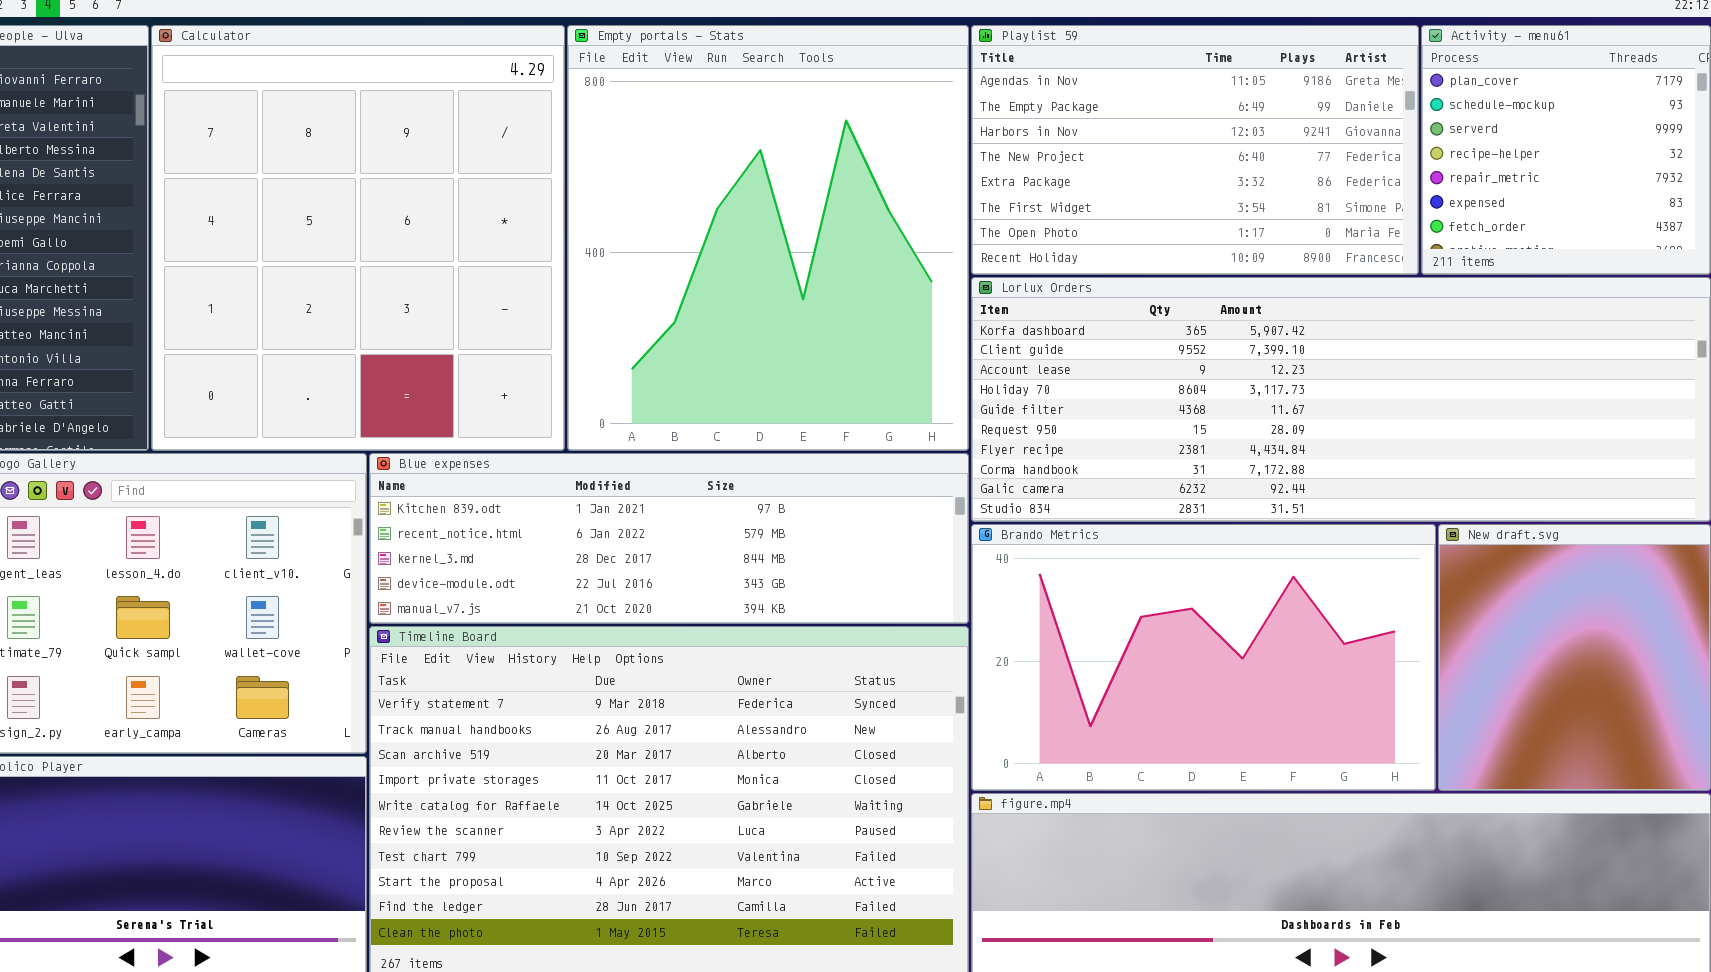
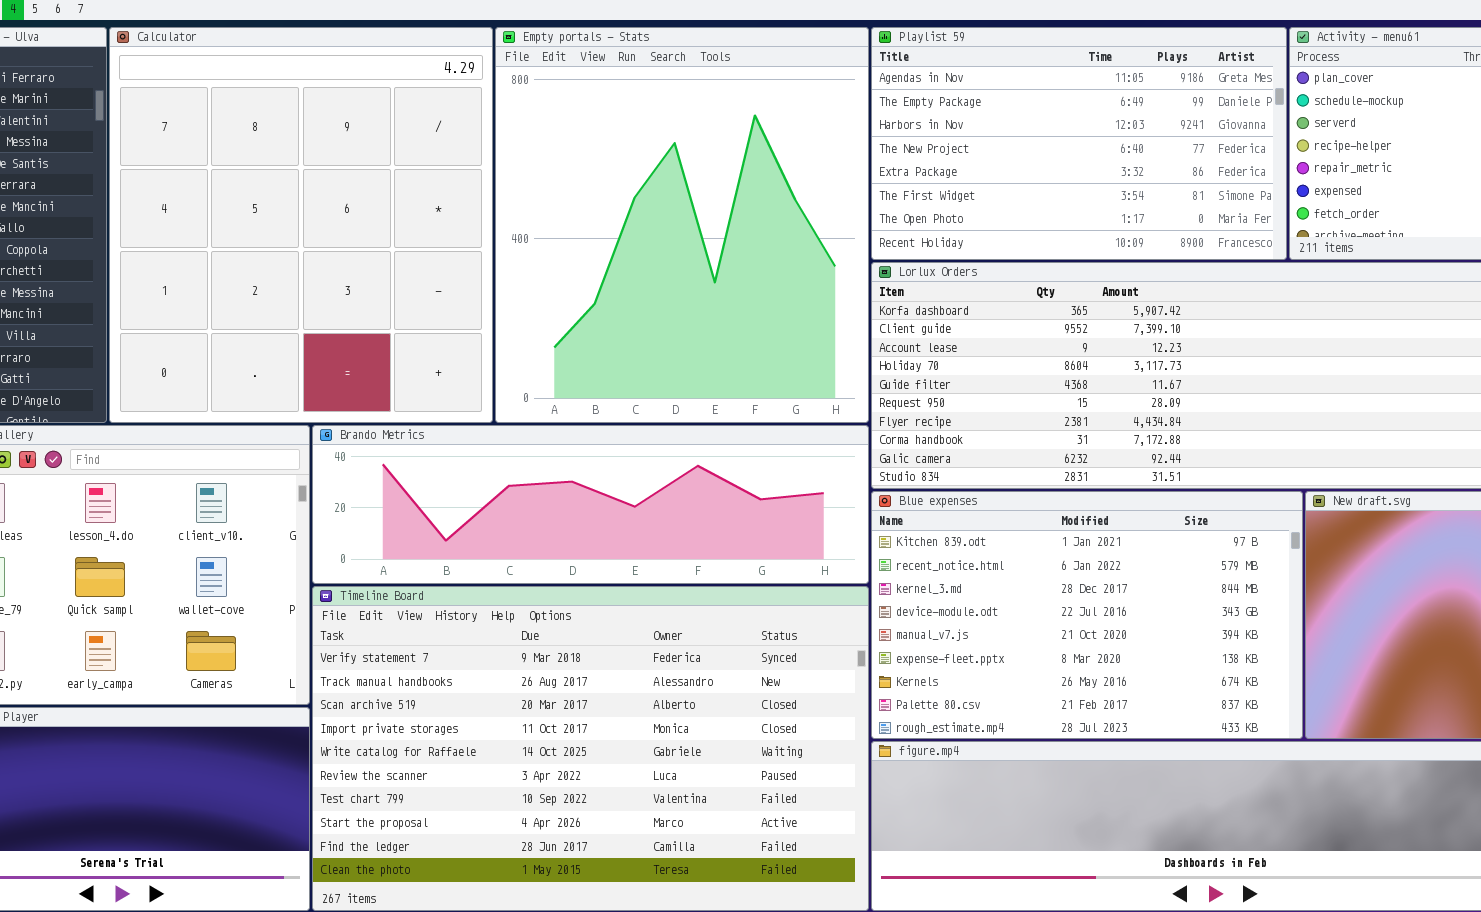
Blue expenses: [369,453,969,624] -> [871,491,1303,739], moved, resized
Brando Metrics: [971,524,1436,791] -> [312,425,869,584], moved, resized

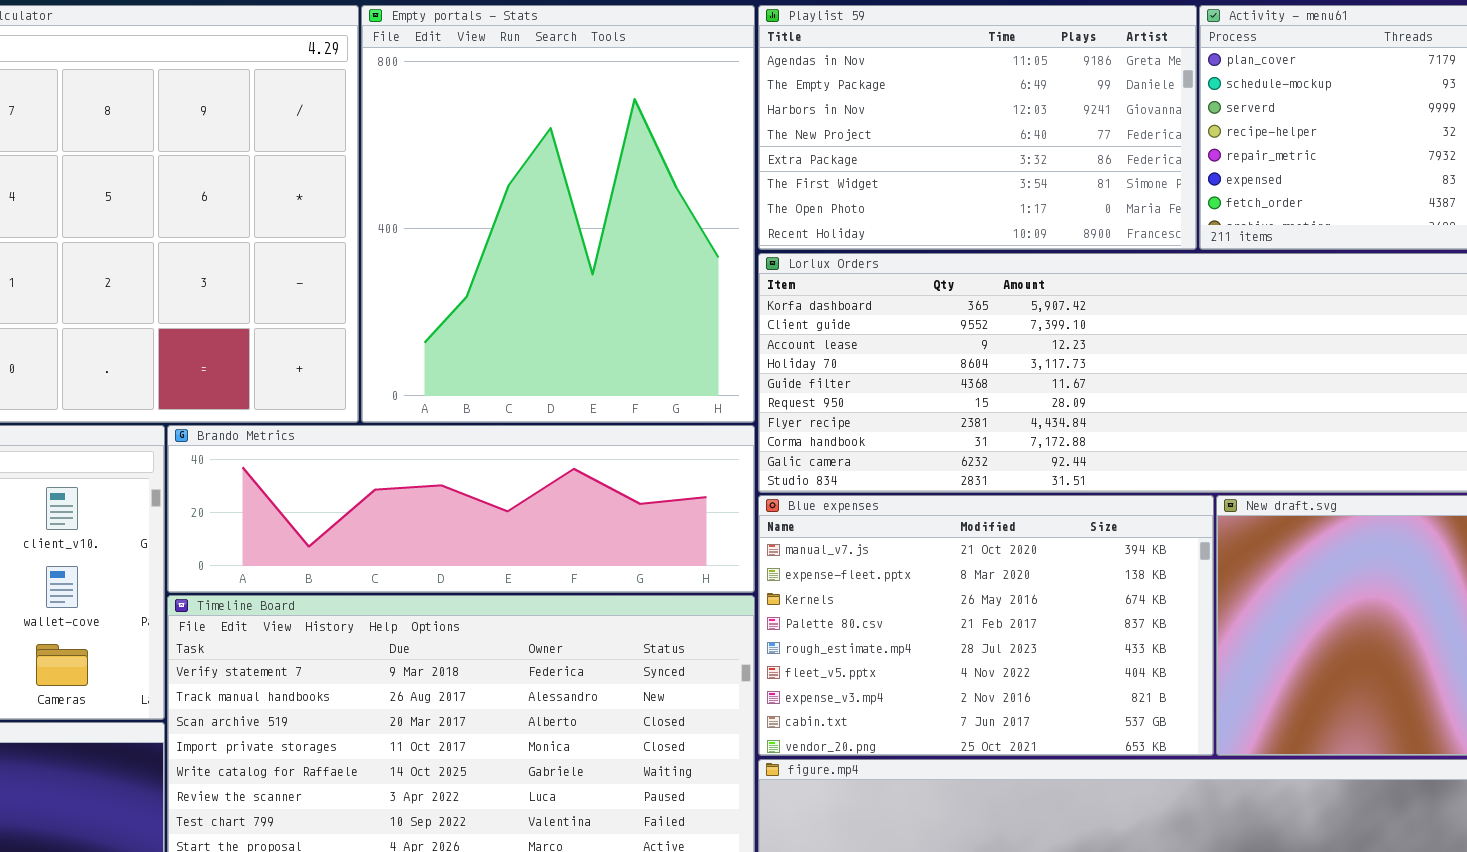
Blue expenses: [871,491,1303,739] -> [758,495,1214,756], scrolled down 4 rows

